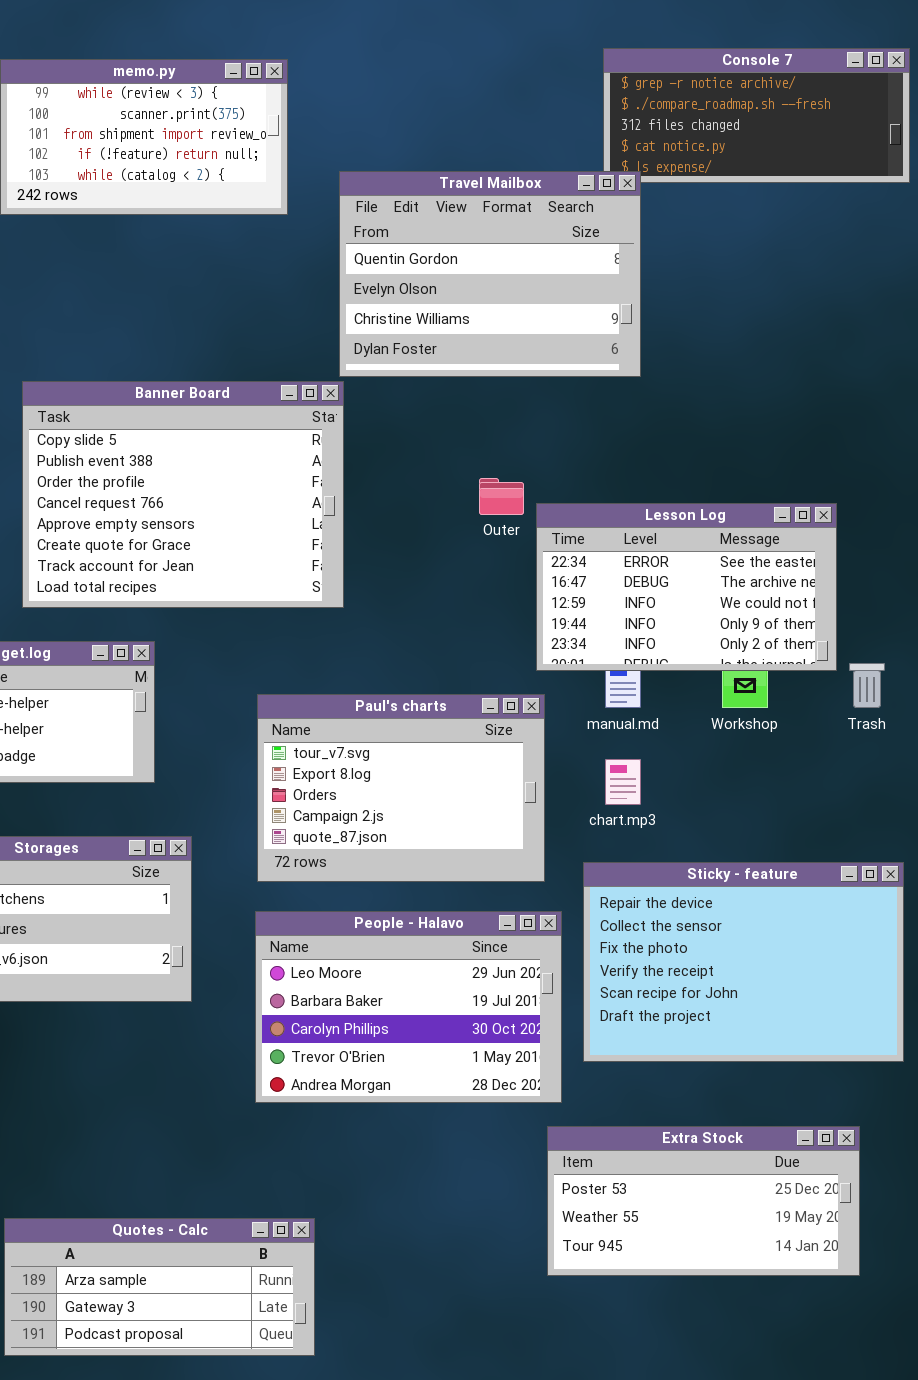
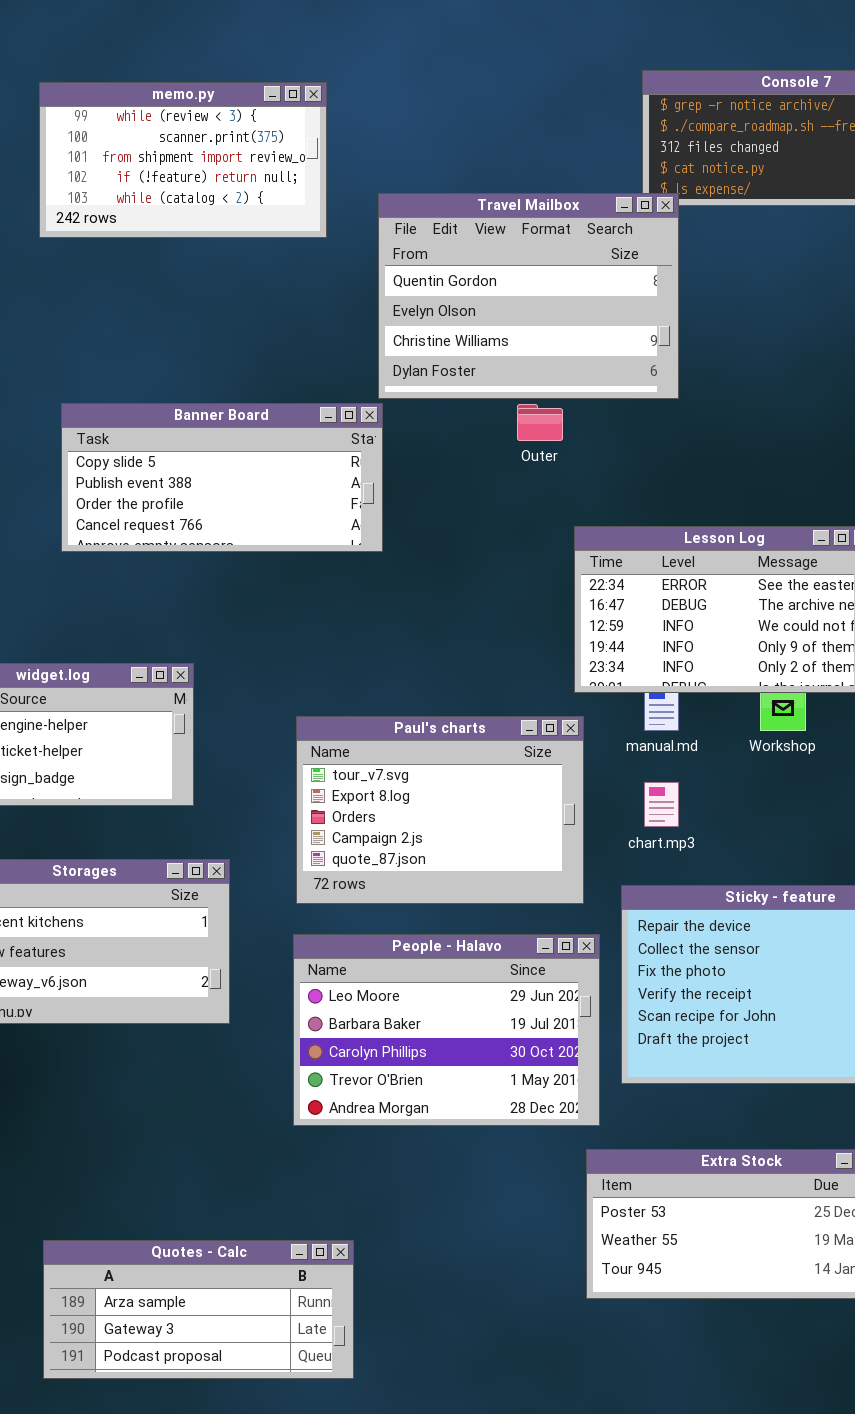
Banner Board: [22,381,344,608] -> [61,403,383,552], resized
Outer: [479,478,524,515] -> [517,404,563,441], moved

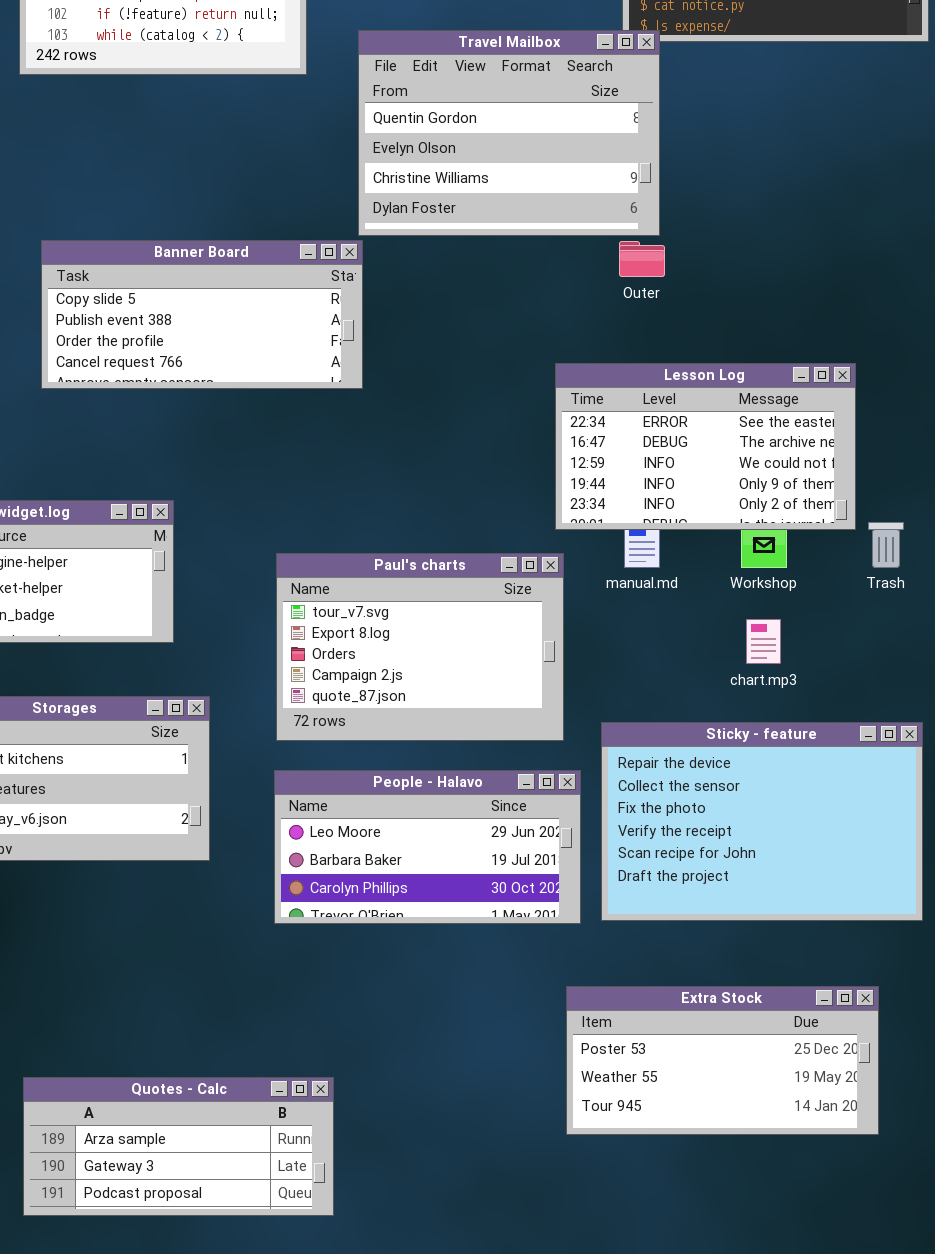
Outer: [517,404,563,441] -> [619,241,665,277], moved
chart.mp3: [644,782,679,827] -> [746,619,781,664], moved
People - Halavo: [293,934,600,1126] -> [274,770,581,924], resized

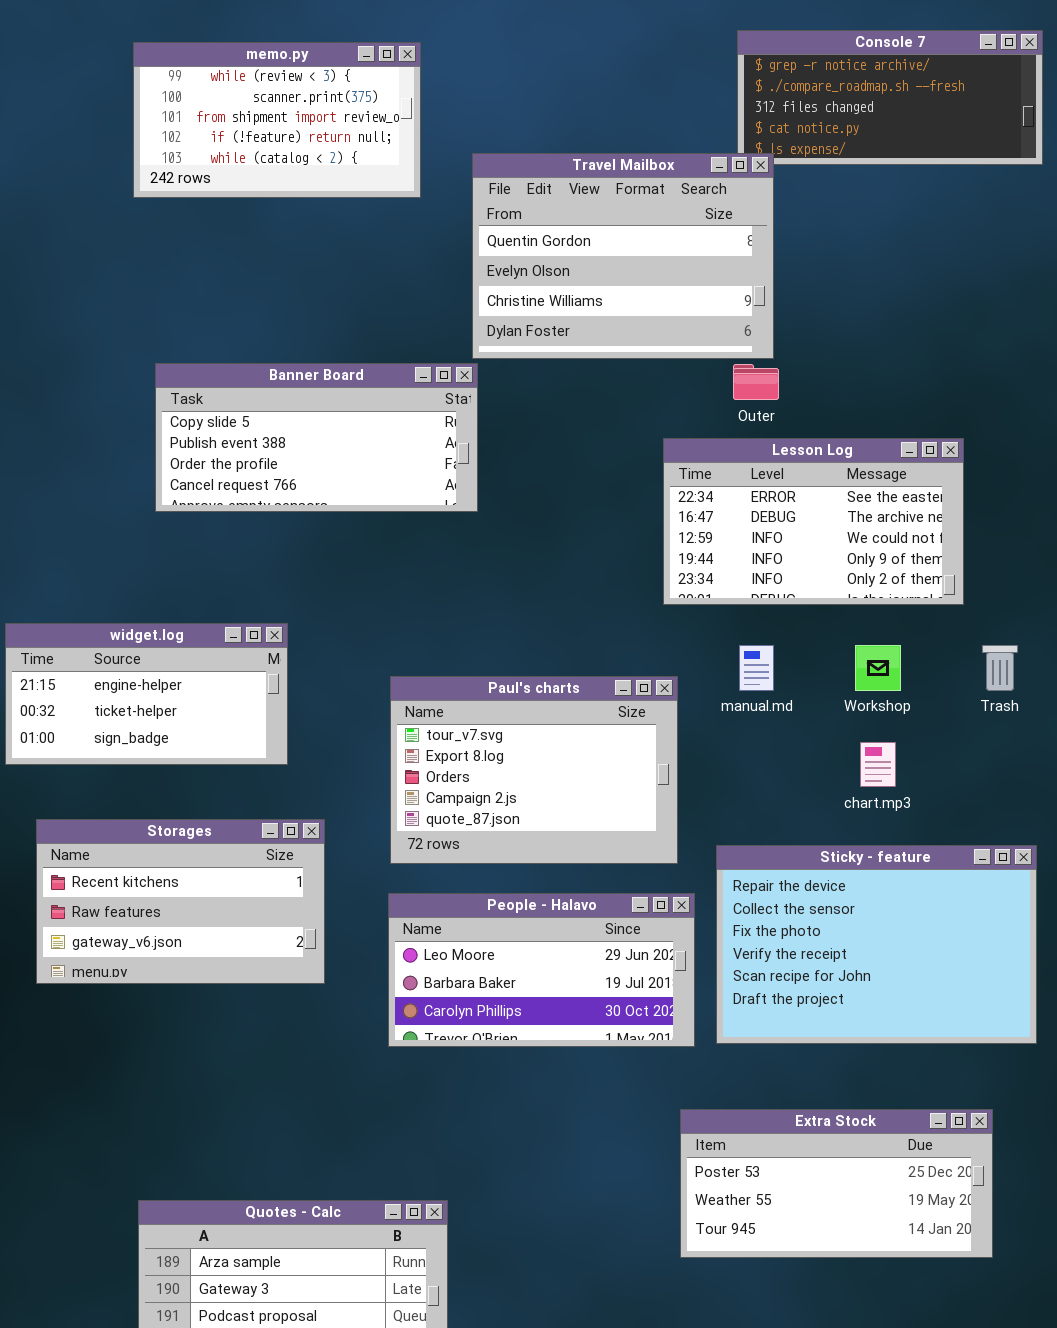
Lesson Log: [555,363,856,530] -> [663,438,964,605], moved

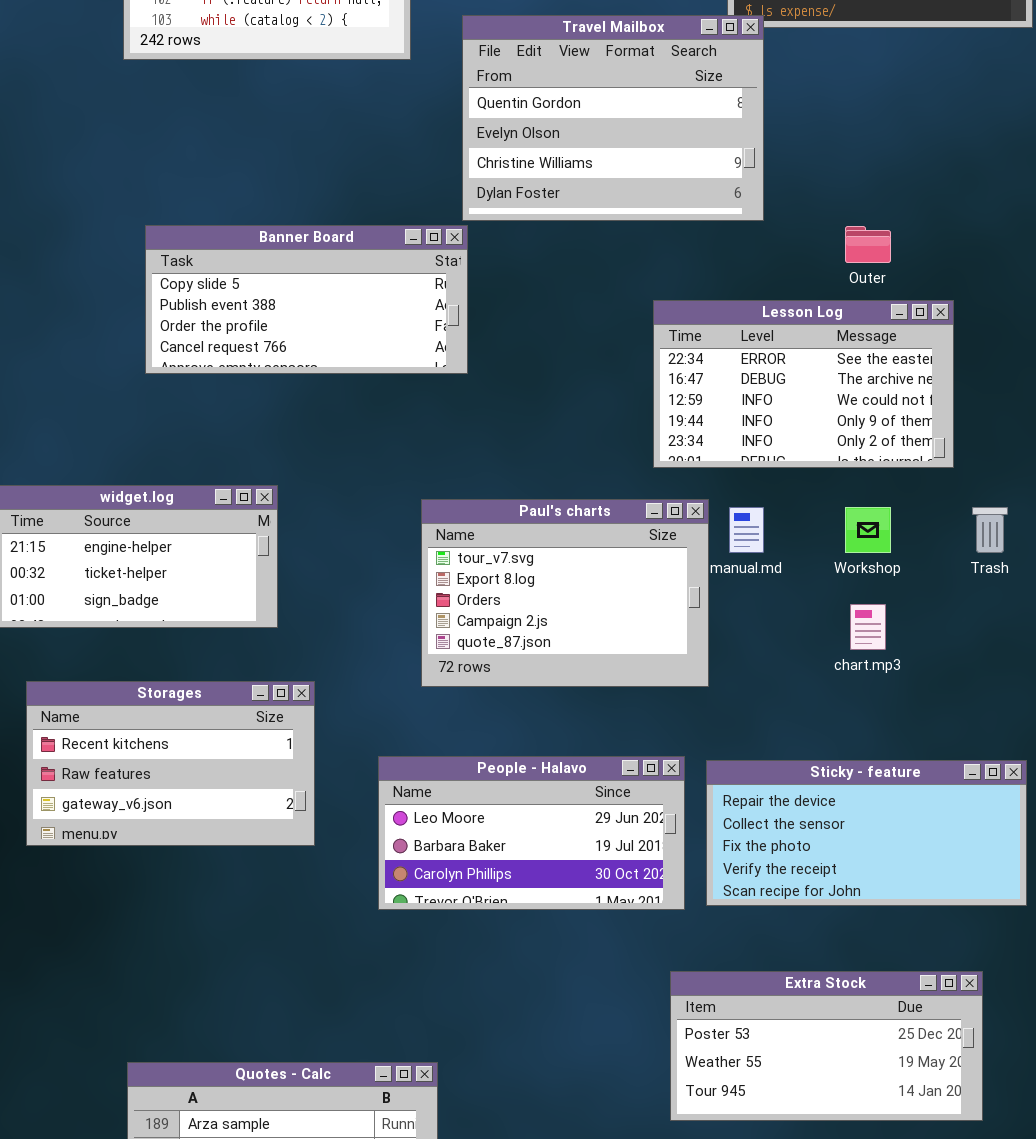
Outer: [733,364,779,400] -> [845,226,891,263], moved
Paul's charts: [390,676,678,864] -> [421,499,709,687], moved
Sticky - feature: [716,845,1037,1044] -> [706,760,1027,906], resized

